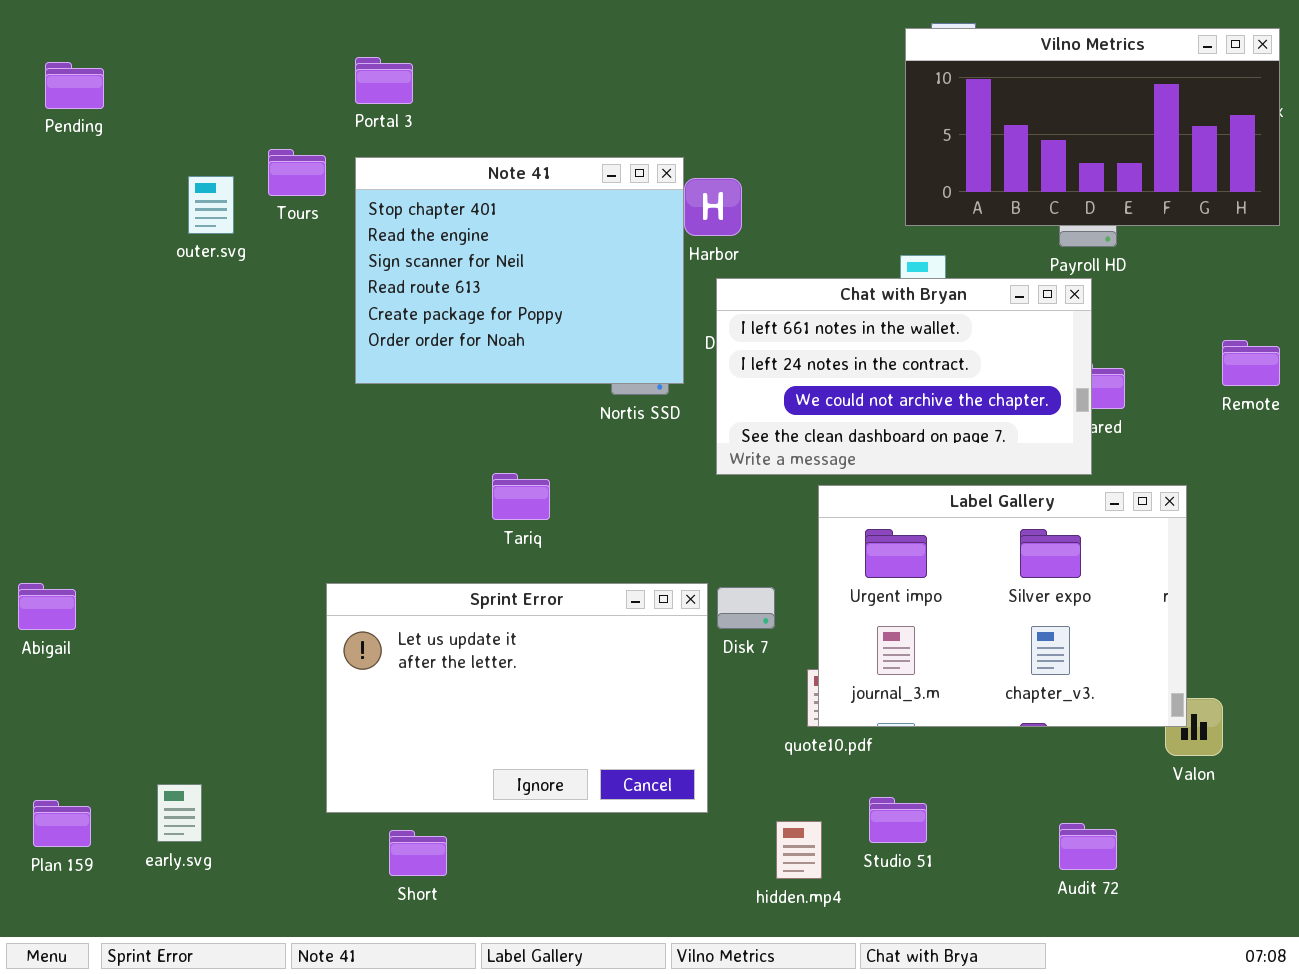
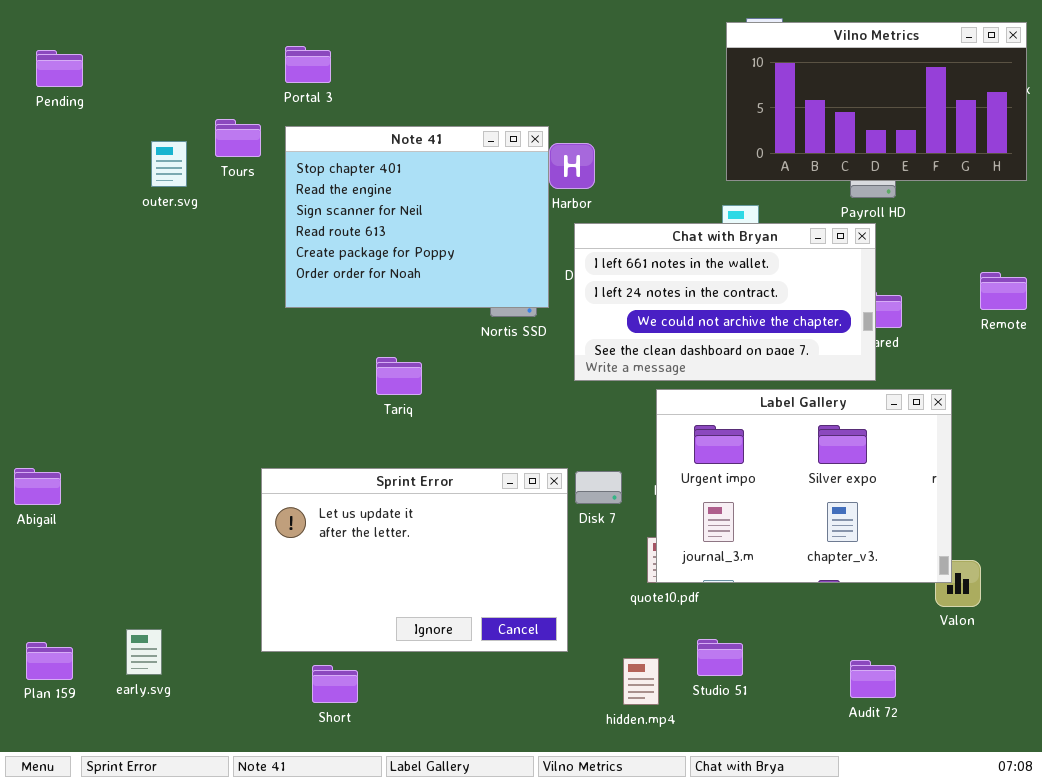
Tariq: [492,473,550,520] -> [376,357,422,395], moved

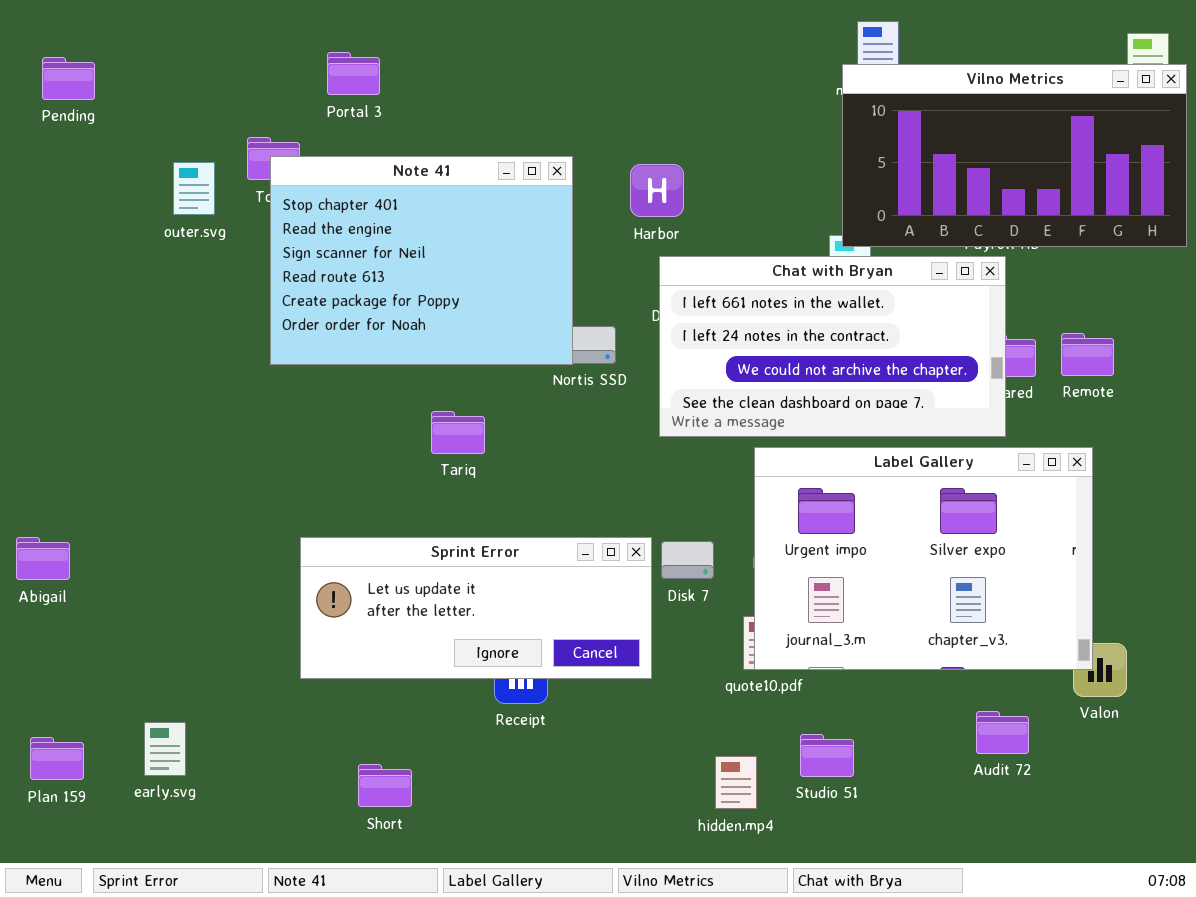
Vilno Metrics: [726,22,1027,181] -> [842,64,1187,247], moved
Note 41: [285,126,549,308] -> [270,156,573,365], moved
Remote: [980,272,1027,310] -> [1061,333,1114,376], moved
Sprint Error: [261,468,568,652] -> [300,537,652,679], resized
Audit 72: [850,660,896,698] -> [976,711,1029,754], moved

